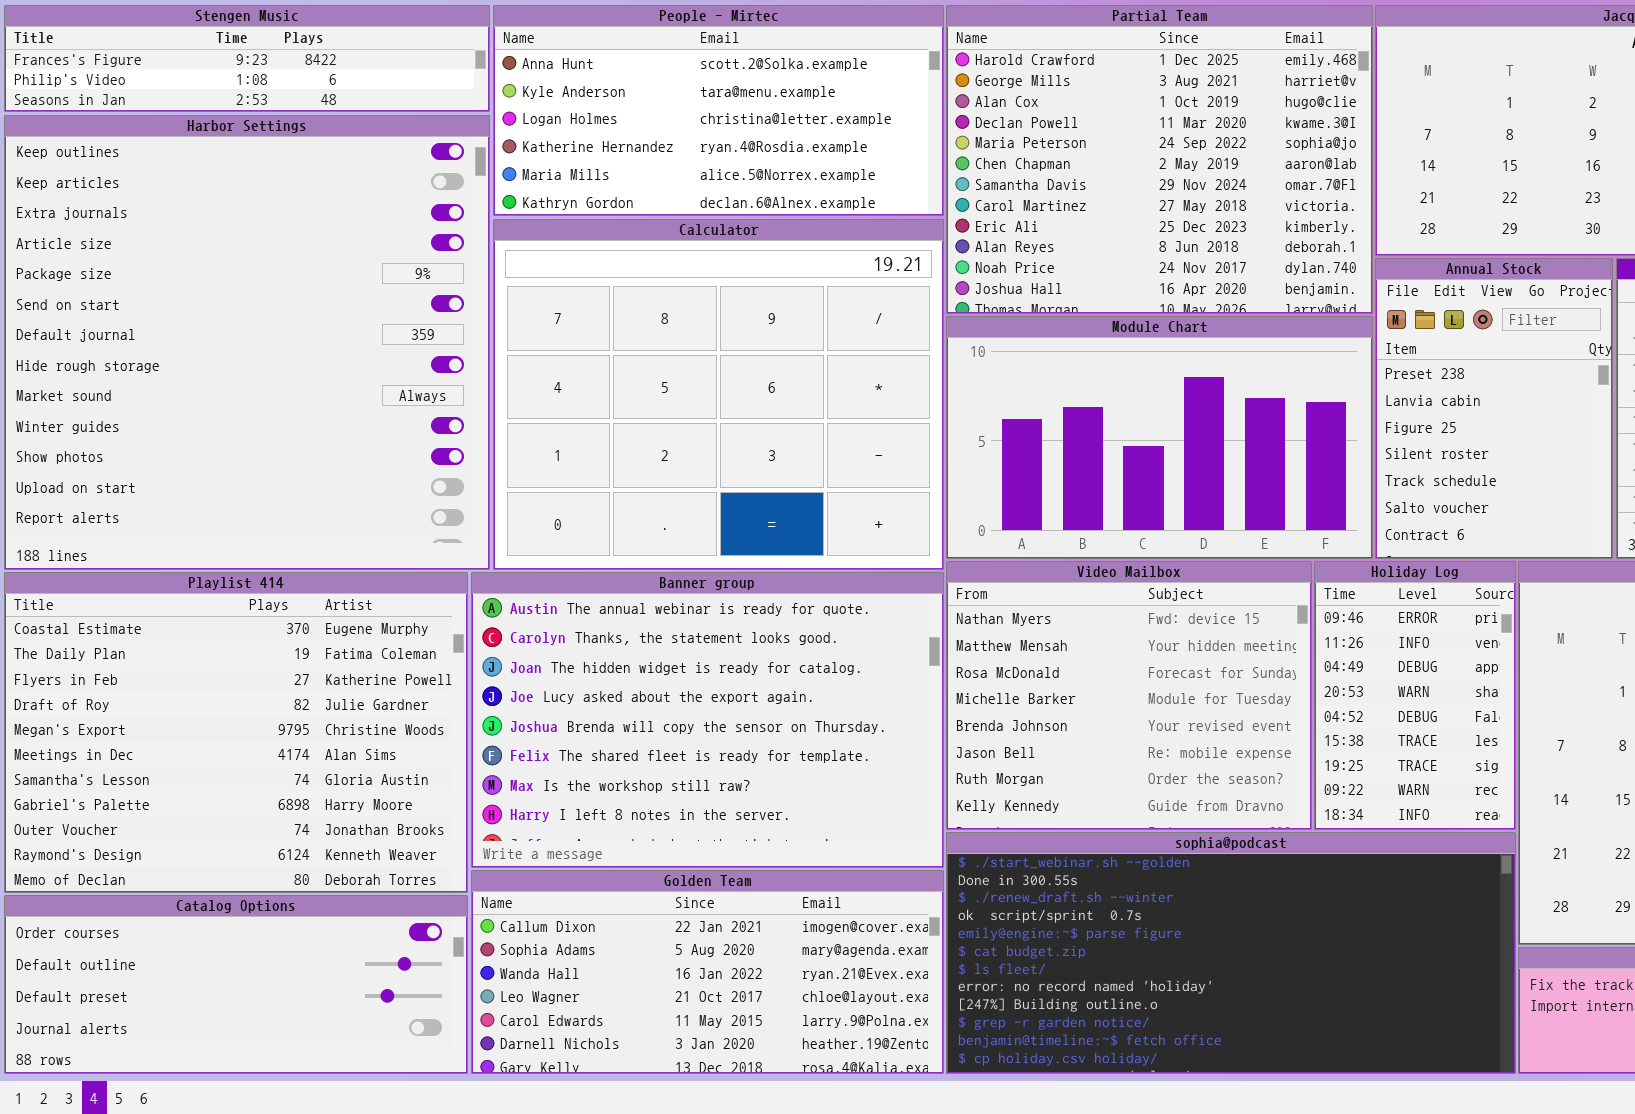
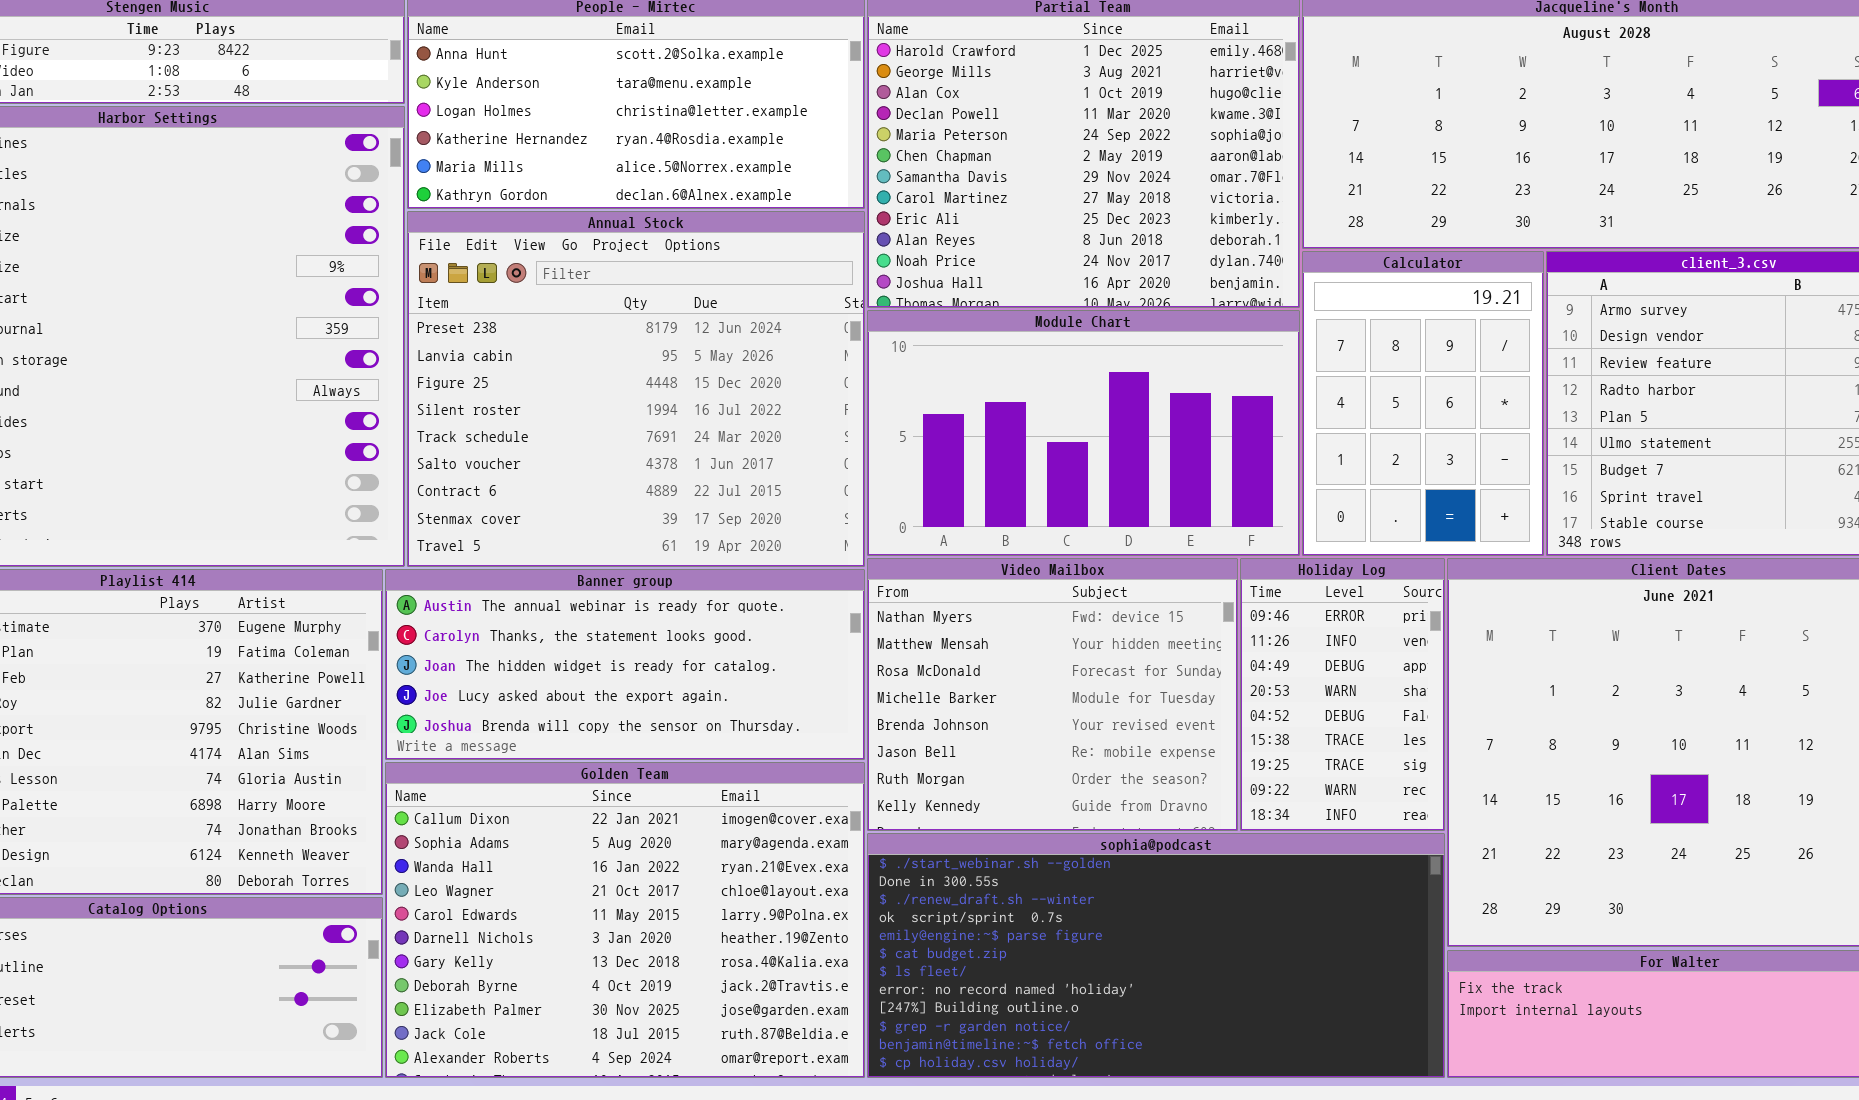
Calculator: [493,219,944,570] -> [1302,251,1544,556], moved, resized
Annual Stock: [1375,258,1613,559] -> [407,211,865,567], moved, resized
Banner group: [471,572,944,868] -> [385,569,865,760], resized
Golden Team: [471,870,944,1074] -> [385,762,865,1078], resized

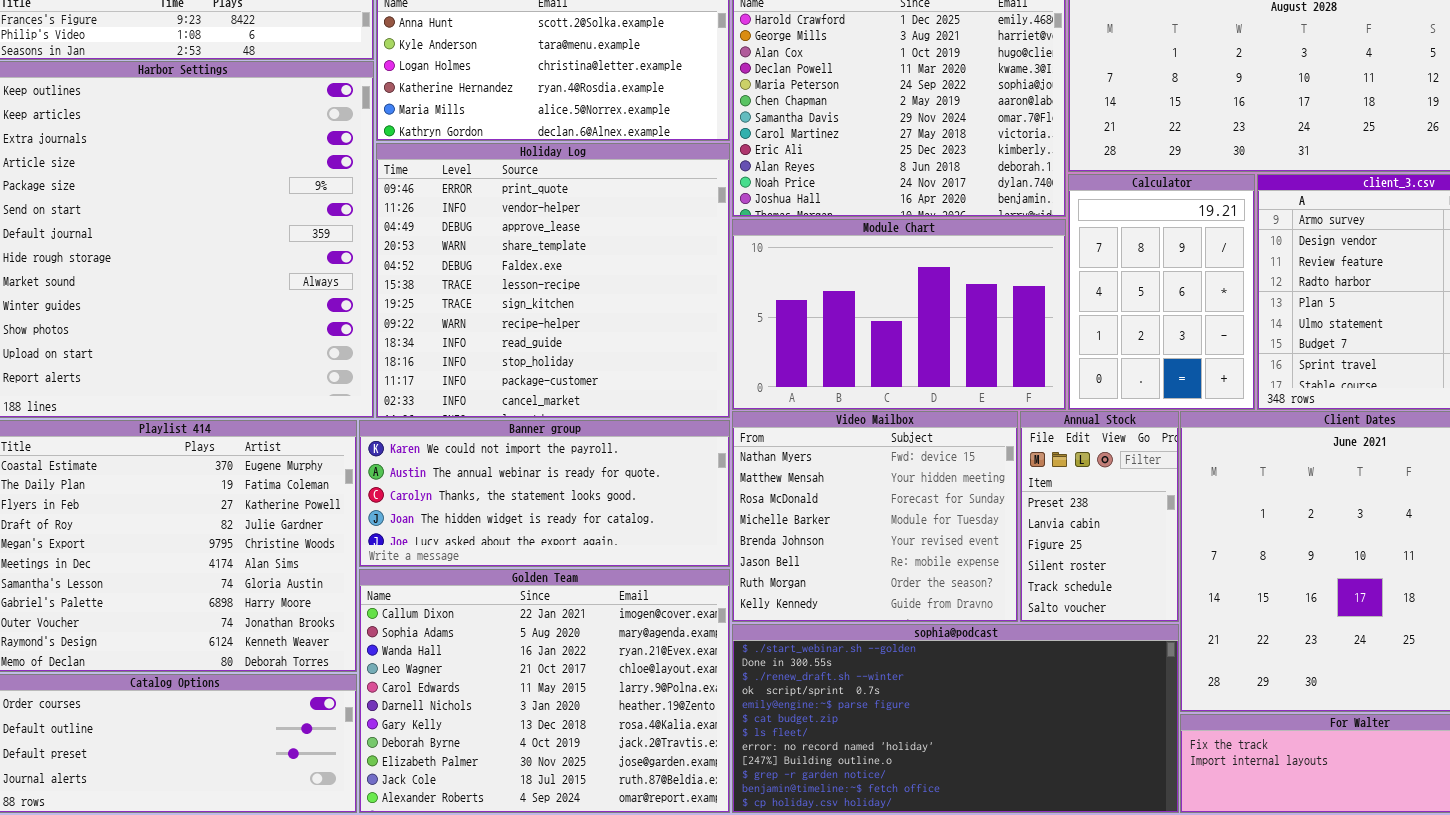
Annual Stock: [407,211,865,567] -> [1020,411,1179,622], moved, resized
Holiday Log: [1240,558,1445,831] -> [376,143,730,418], moved, resized
Banner group: [385,569,865,760] -> [359,420,730,567], scrolled up 1 row

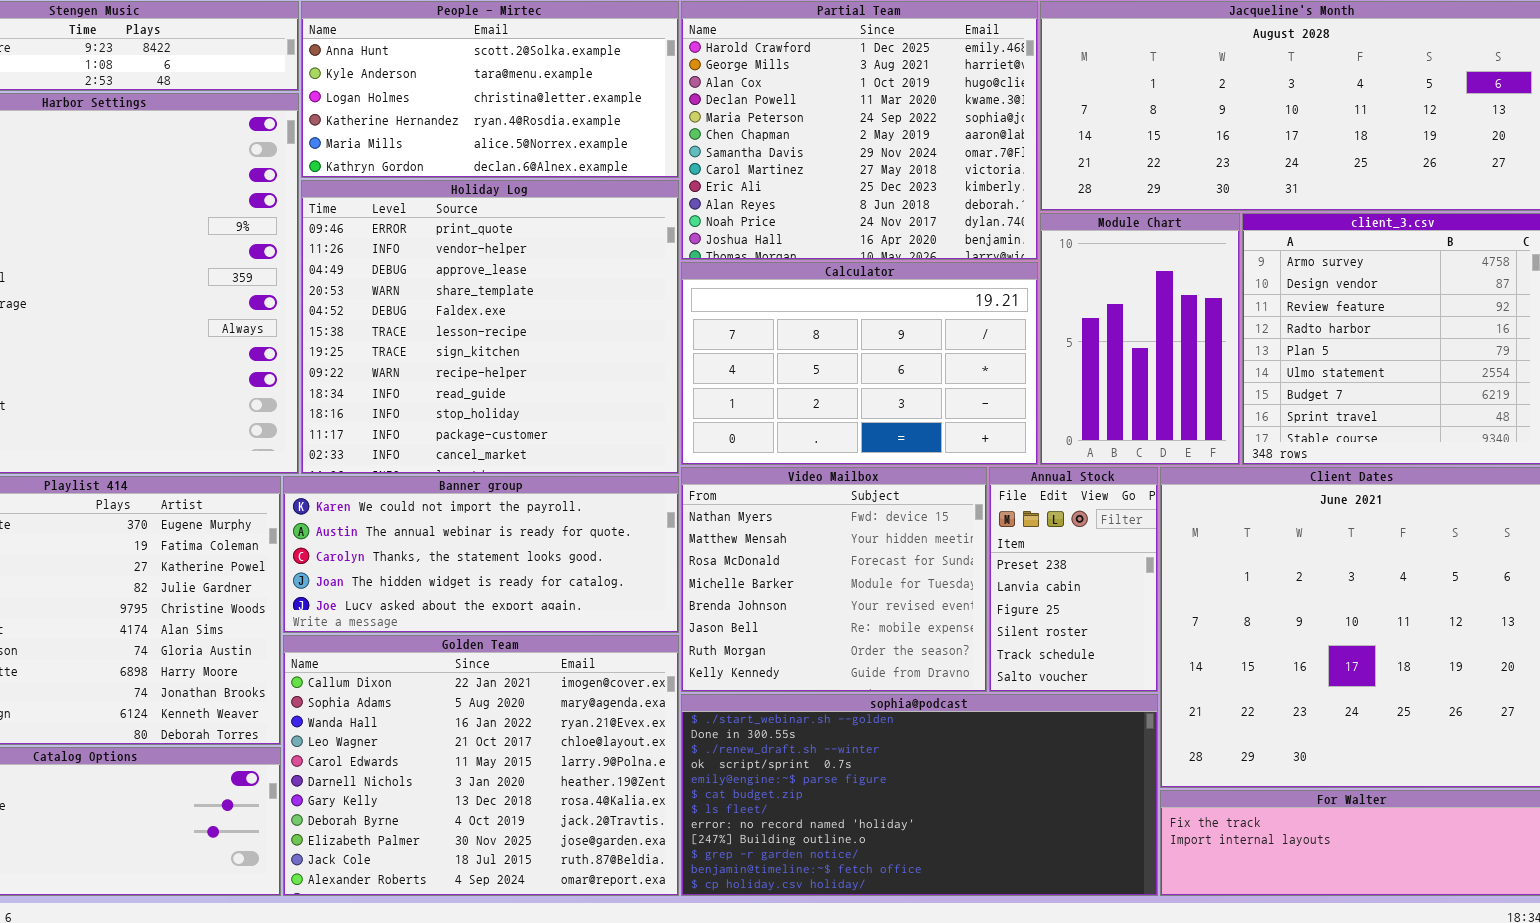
Calculator: [1068,174,1255,410] -> [681,262,1038,465], moved, resized
Module Chart: [732,219,1066,410] -> [1040,213,1240,465], moved, resized

